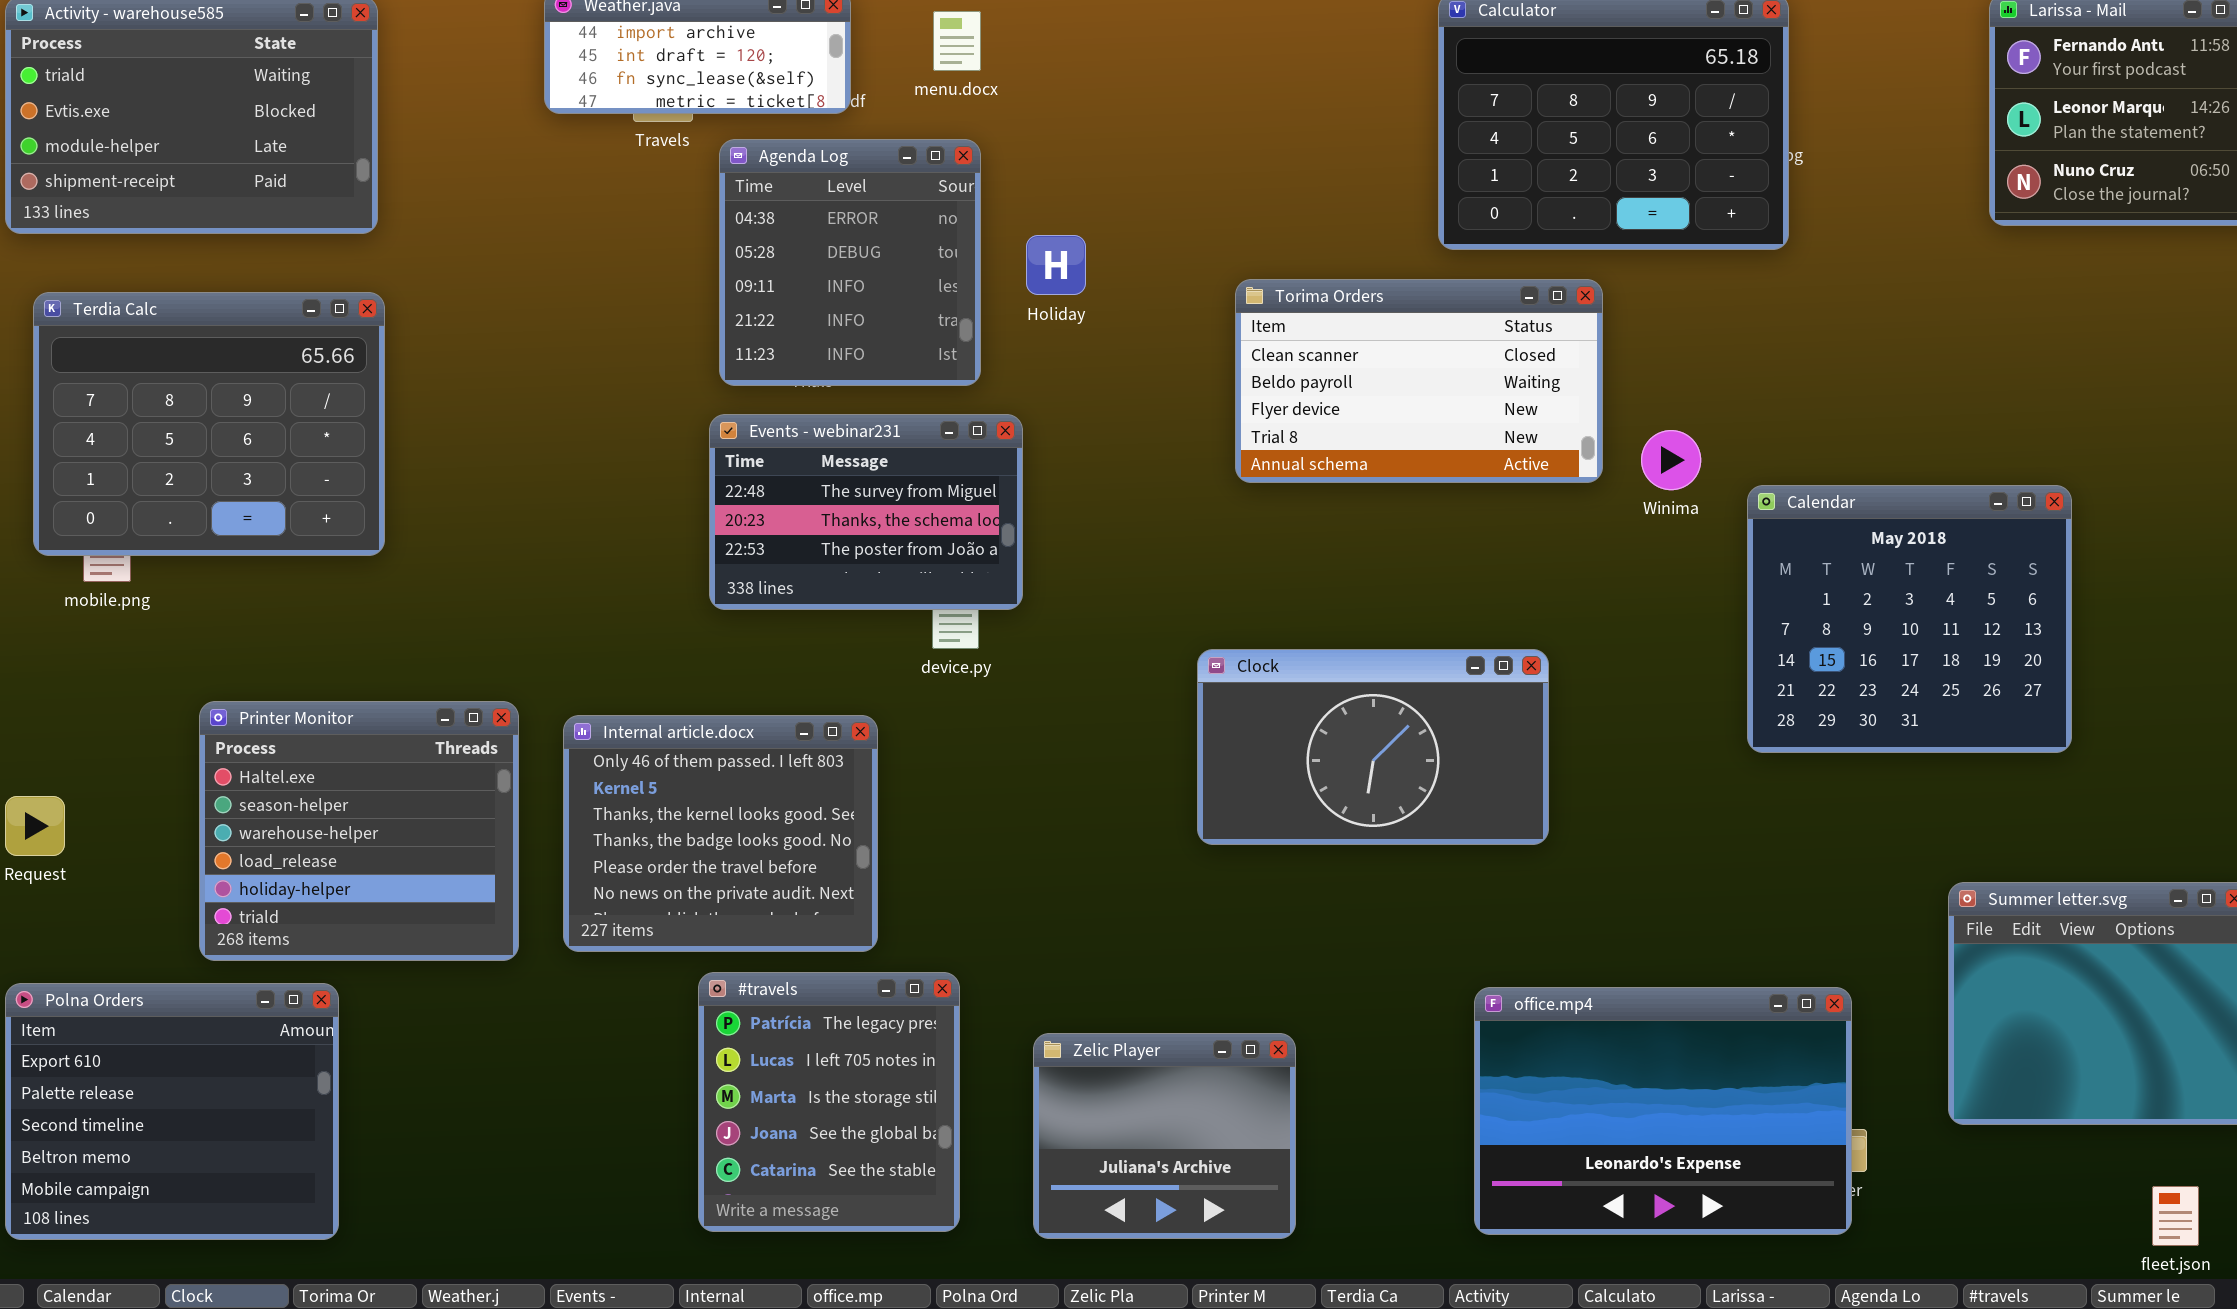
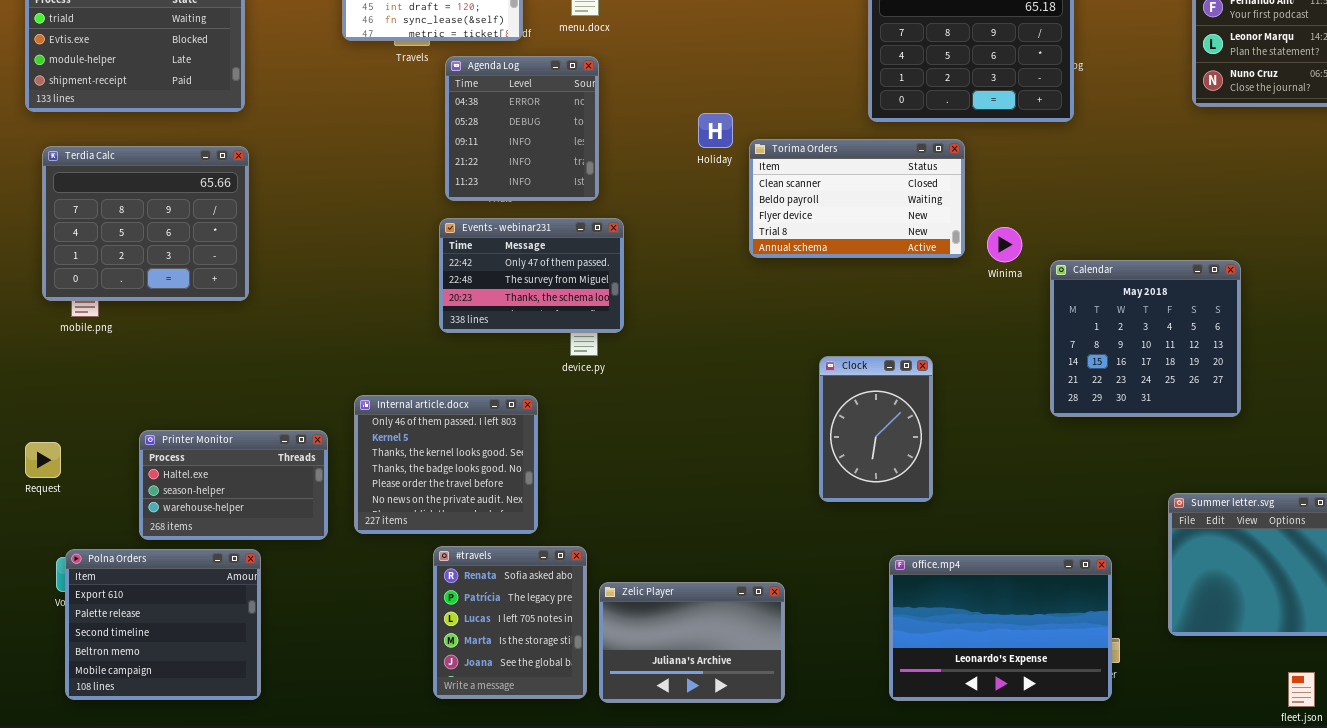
Holiday: [1026,235,1086,295] -> [698,113,733,148], moved
Events - webinar231: [709,414,1023,610] -> [439,218,624,333], scrolled up 1 row
Clock: [1197,649,1549,845] -> [819,356,933,502], resized
Printer Monitor: [199,701,519,961] -> [139,430,328,540], resized
#travels: [698,972,960,1232] -> [433,546,587,699], scrolled up 1 row
Polna Orders: [5,983,339,1240] -> [65,549,261,700], moved
Zelic Player: [1033,1033,1296,1239] -> [599,582,785,703], resized

